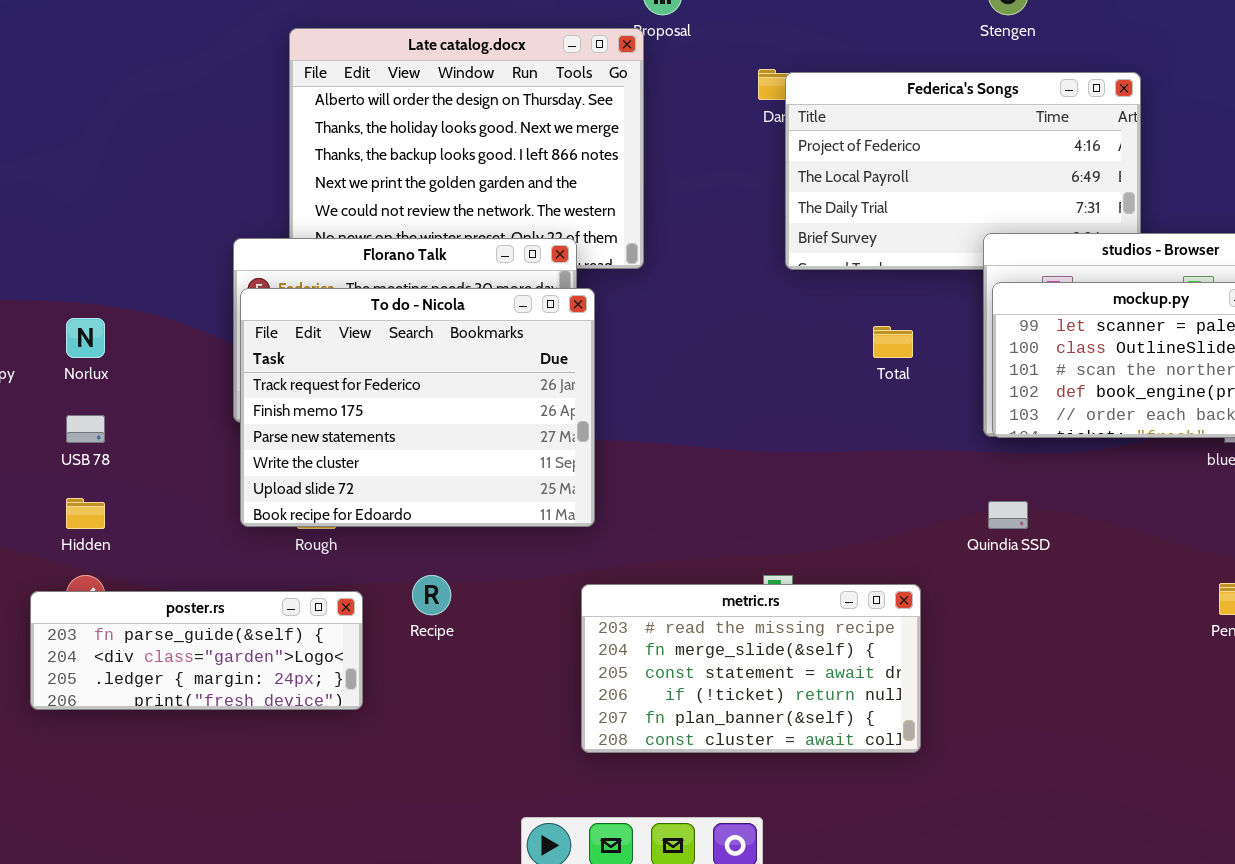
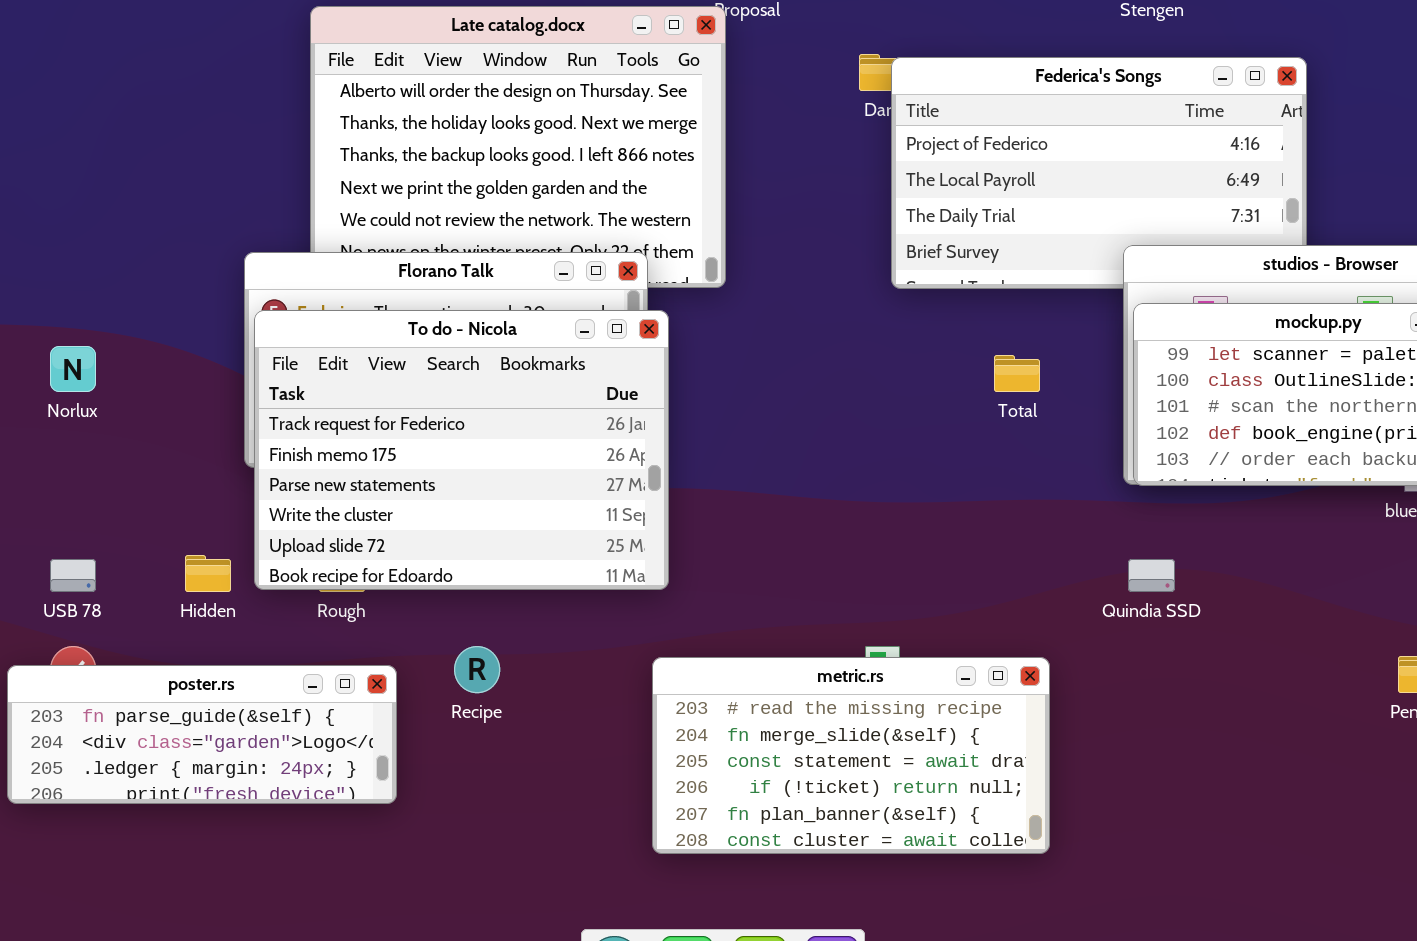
USB 78: [66,415,105,443] -> [50,559,96,592], moved
Hidden: [66,498,105,529] -> [185,555,231,592], moved

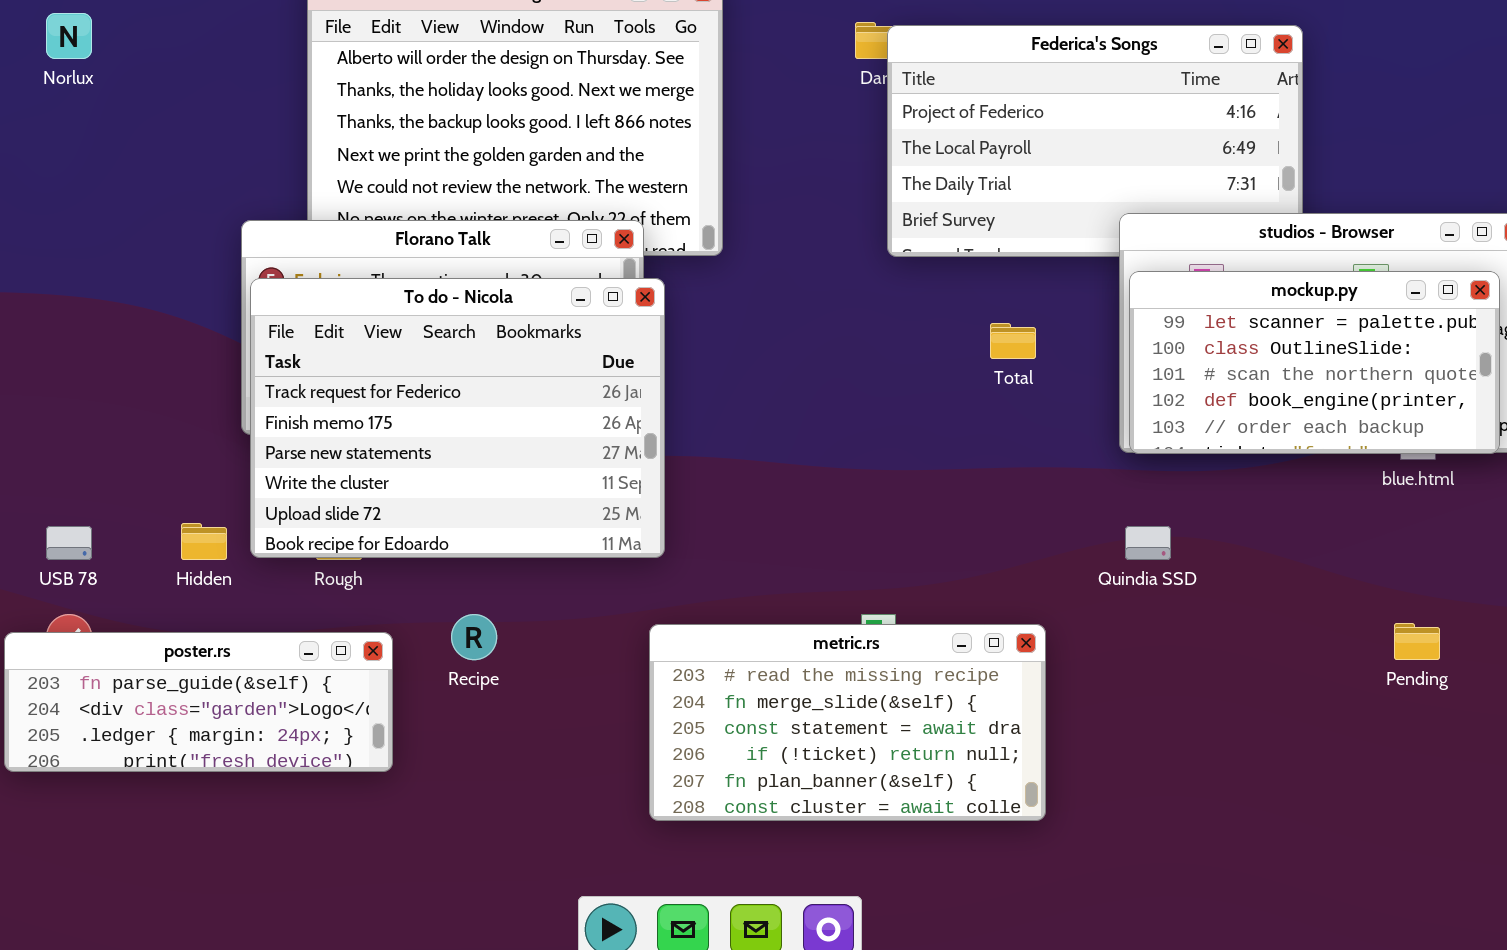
Norlux: [50,346,96,392] -> [46,13,92,59], moved

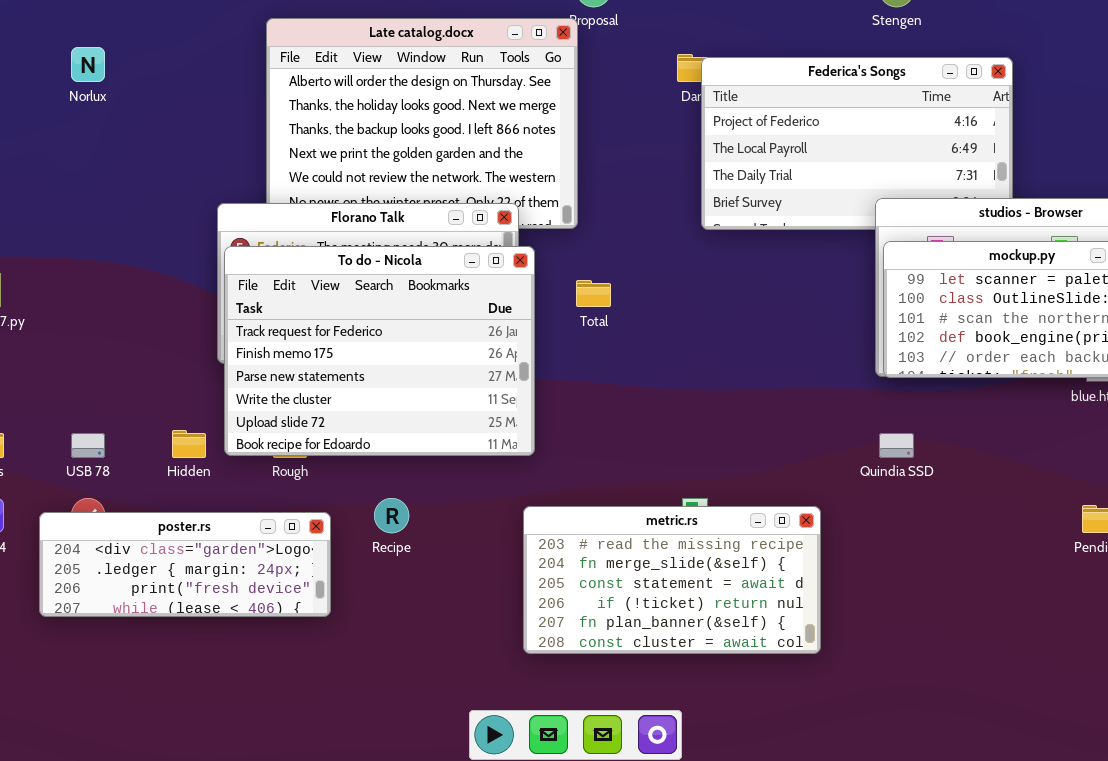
Total: [990,323,1036,359] -> [576,280,611,307], moved
poster.rs: [4,632,393,772] -> [39,512,331,617], scrolled down 1 row

